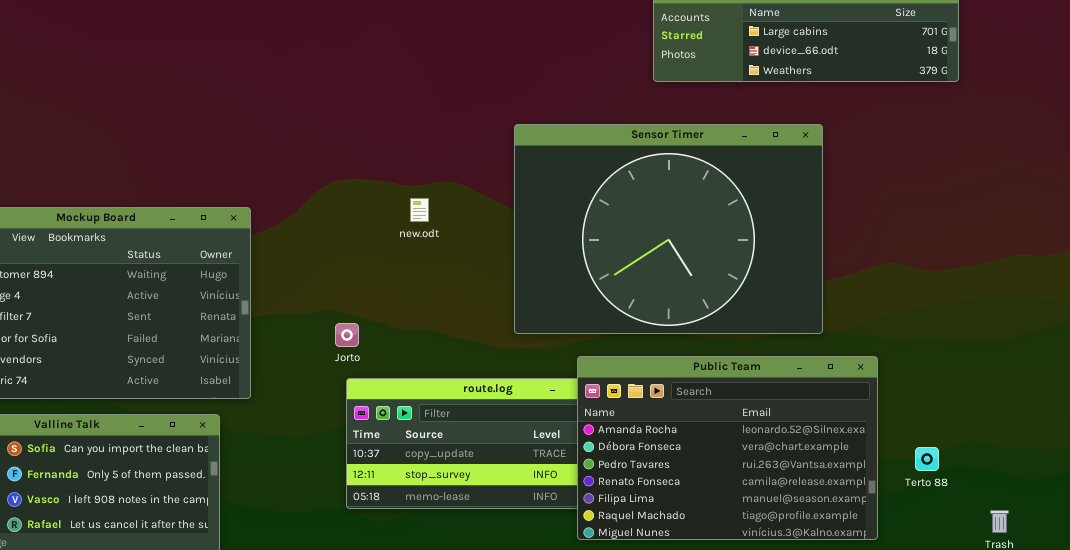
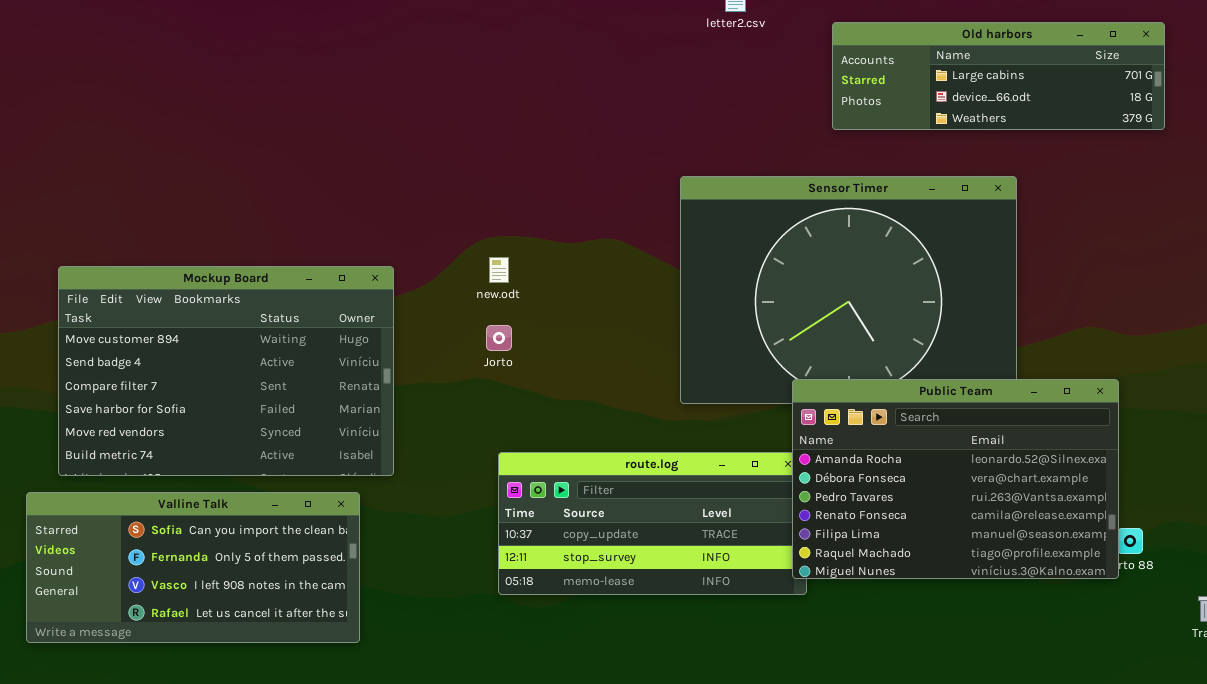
new.odt: [410,198,429,222] -> [489,257,509,283], moved
Jorto: [335,323,359,347] -> [486,325,512,351], moved
Public Team: [577,356,878,540] -> [792,379,1119,579], moved

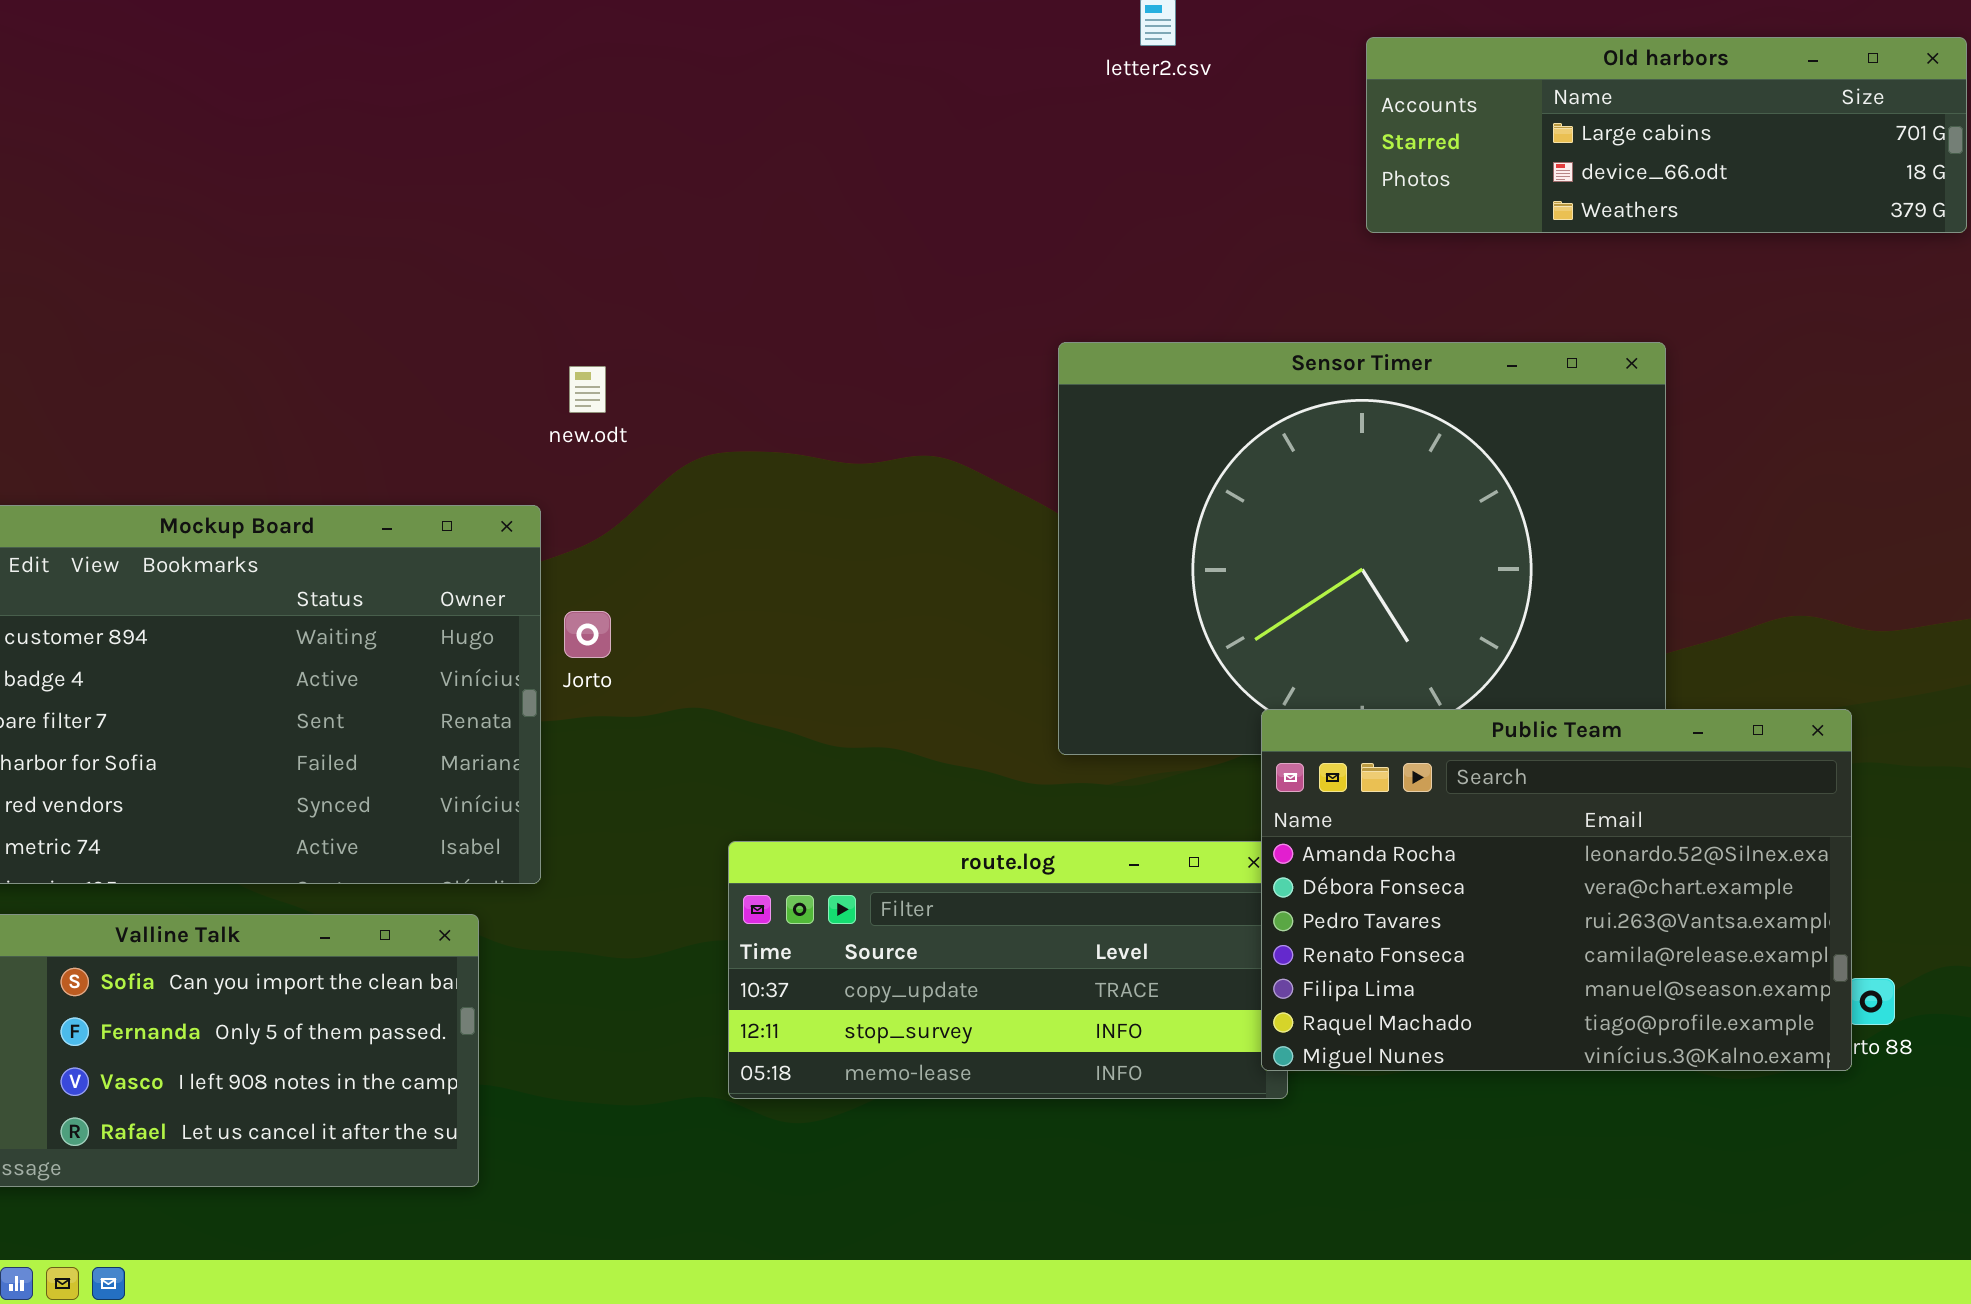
Old harbors: [832,22,1165,130] -> [1366,37,1967,233], moved
new.odt: [489,257,509,283] -> [569,366,606,413], moved
Jorto: [486,325,512,351] -> [564,611,611,658], moved

